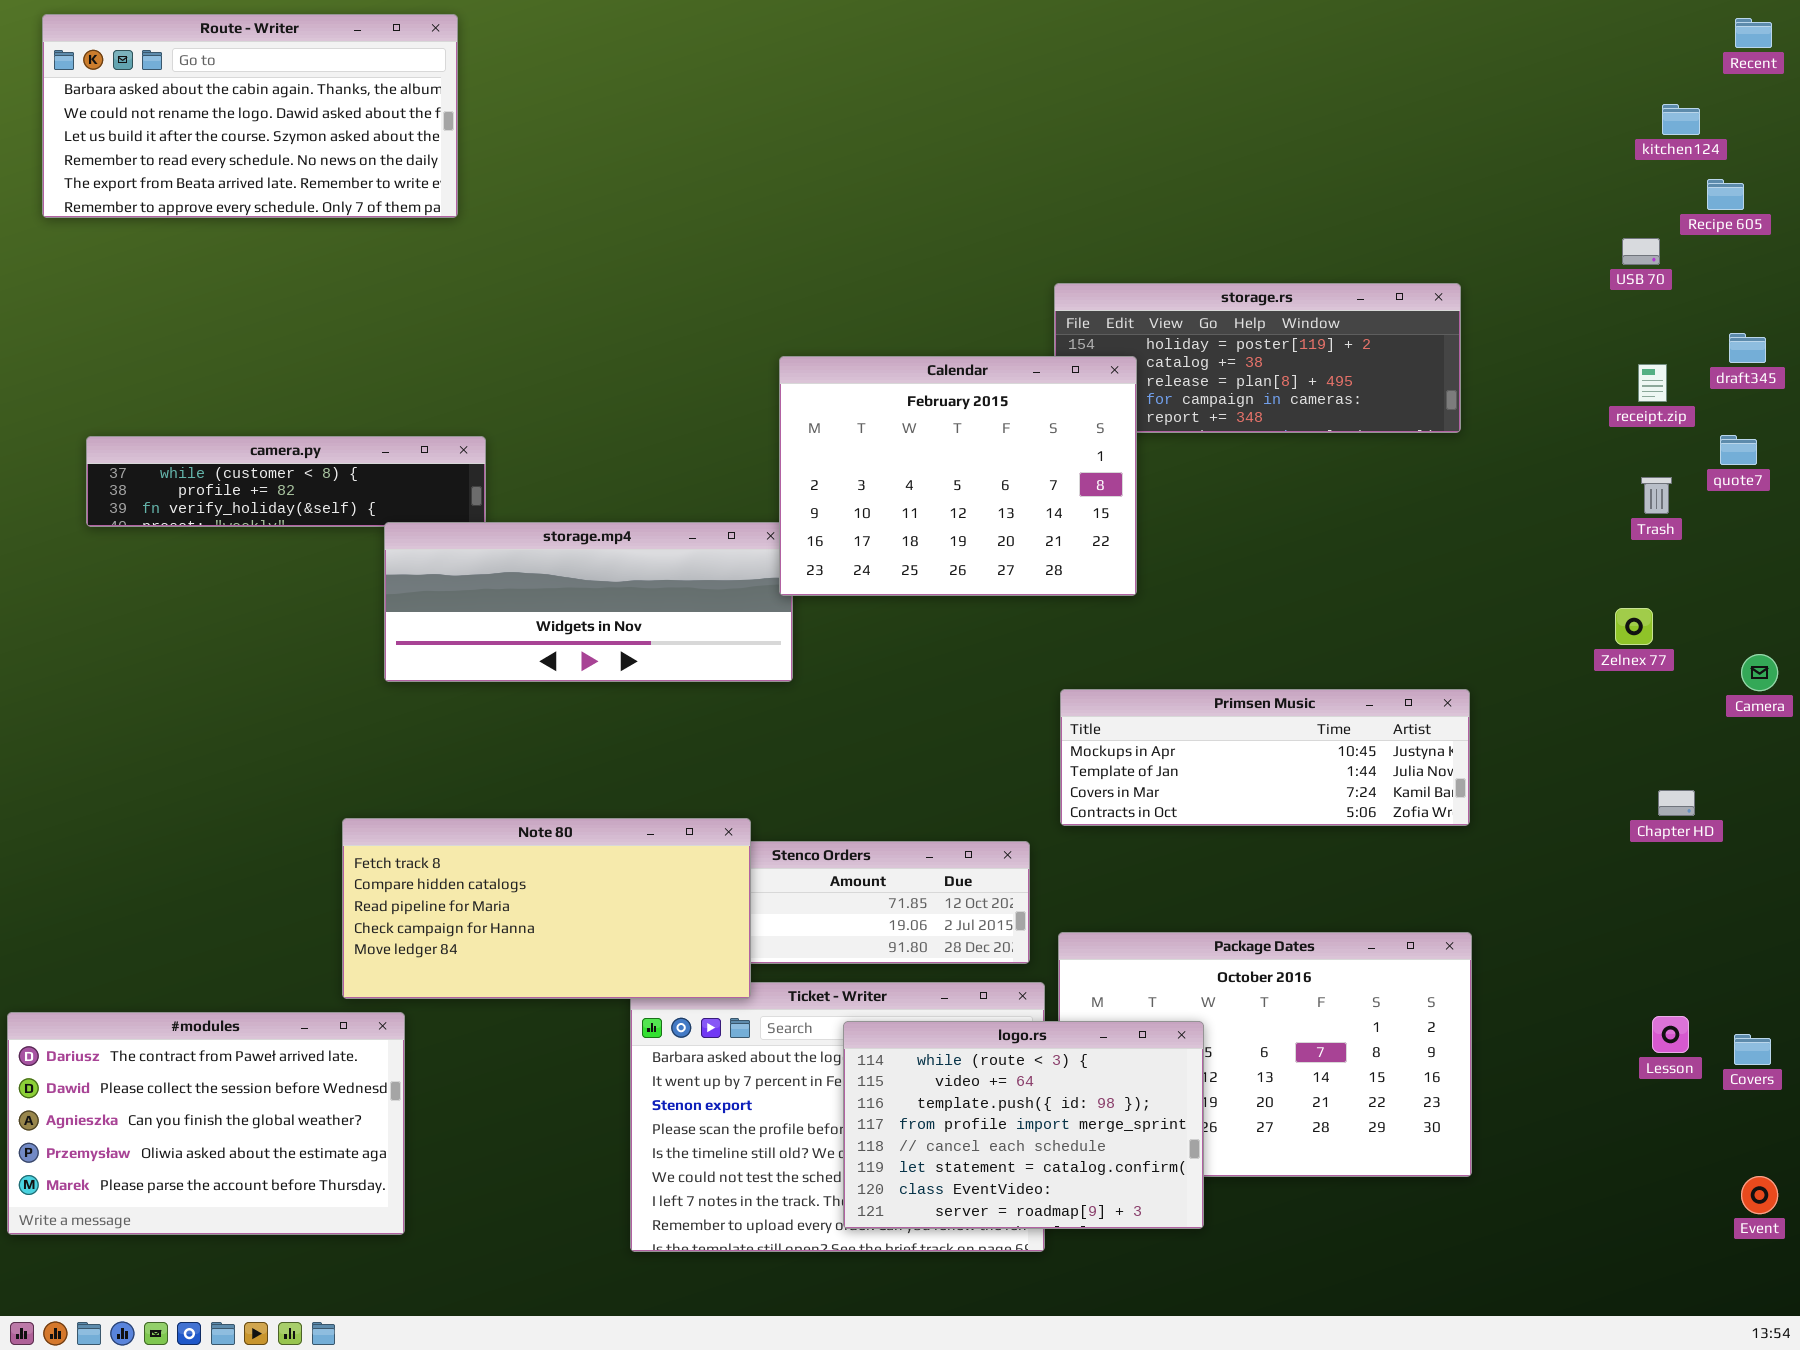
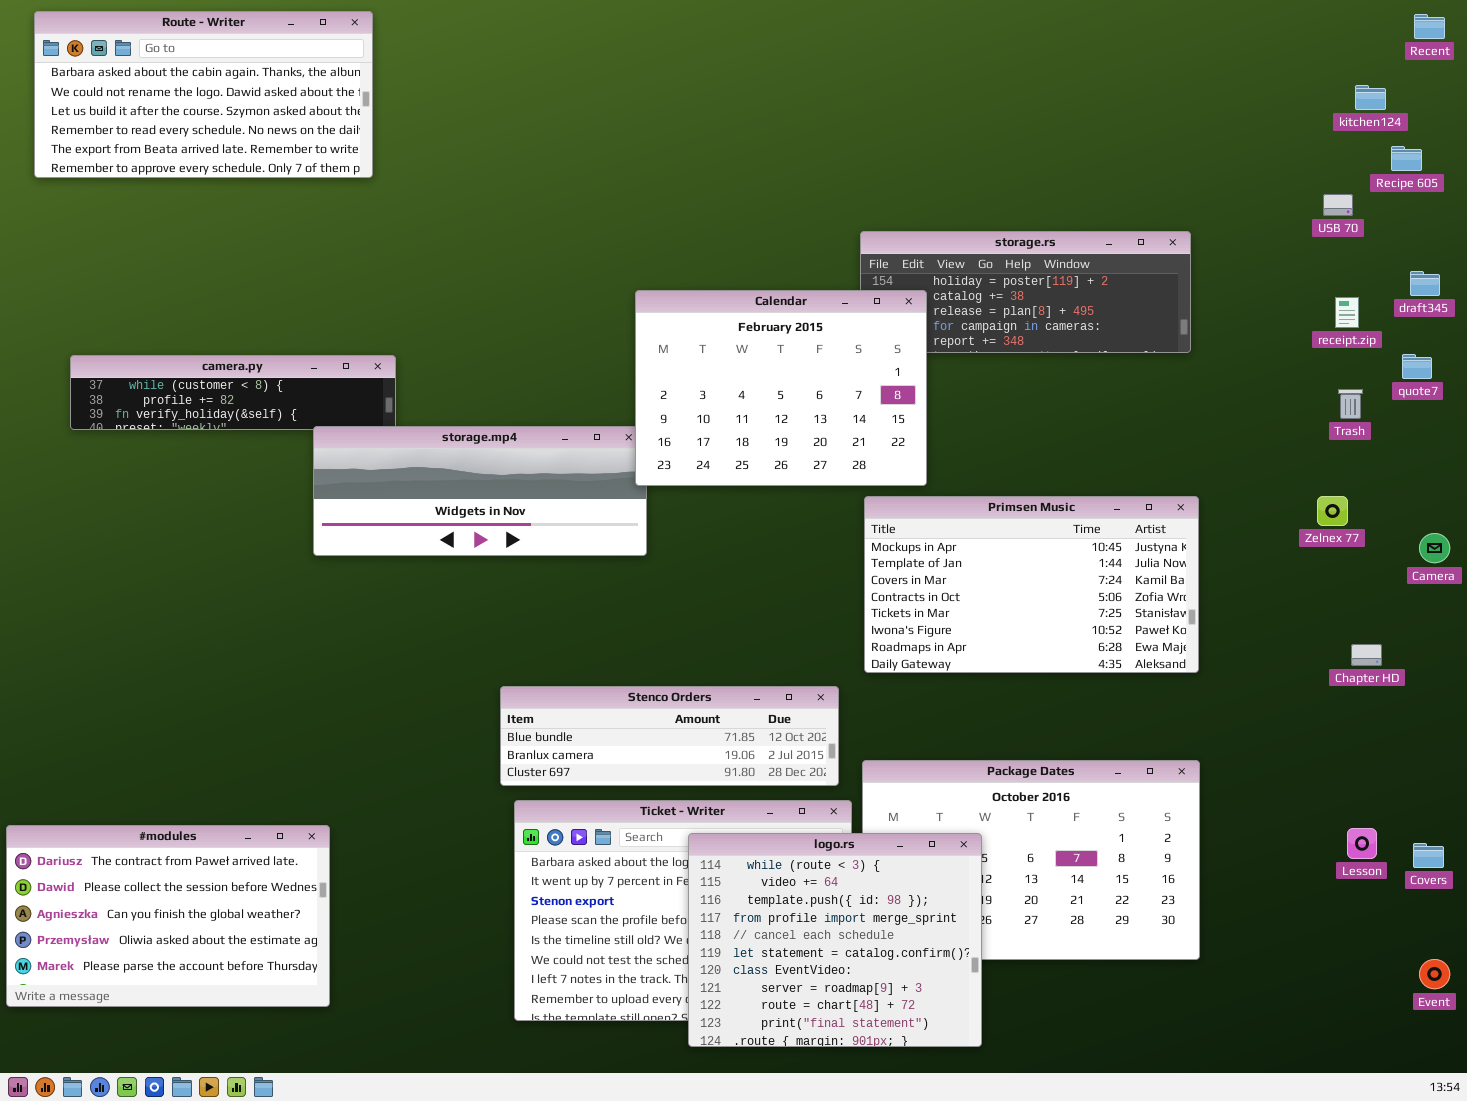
Primsen Music: [1060,689,1470,826] -> [864,496,1199,673], resized
Note 80: [342,818,751,999] -> none, closed
logo.rs: [843,1021,1204,1229] -> [688,833,982,1047], resized

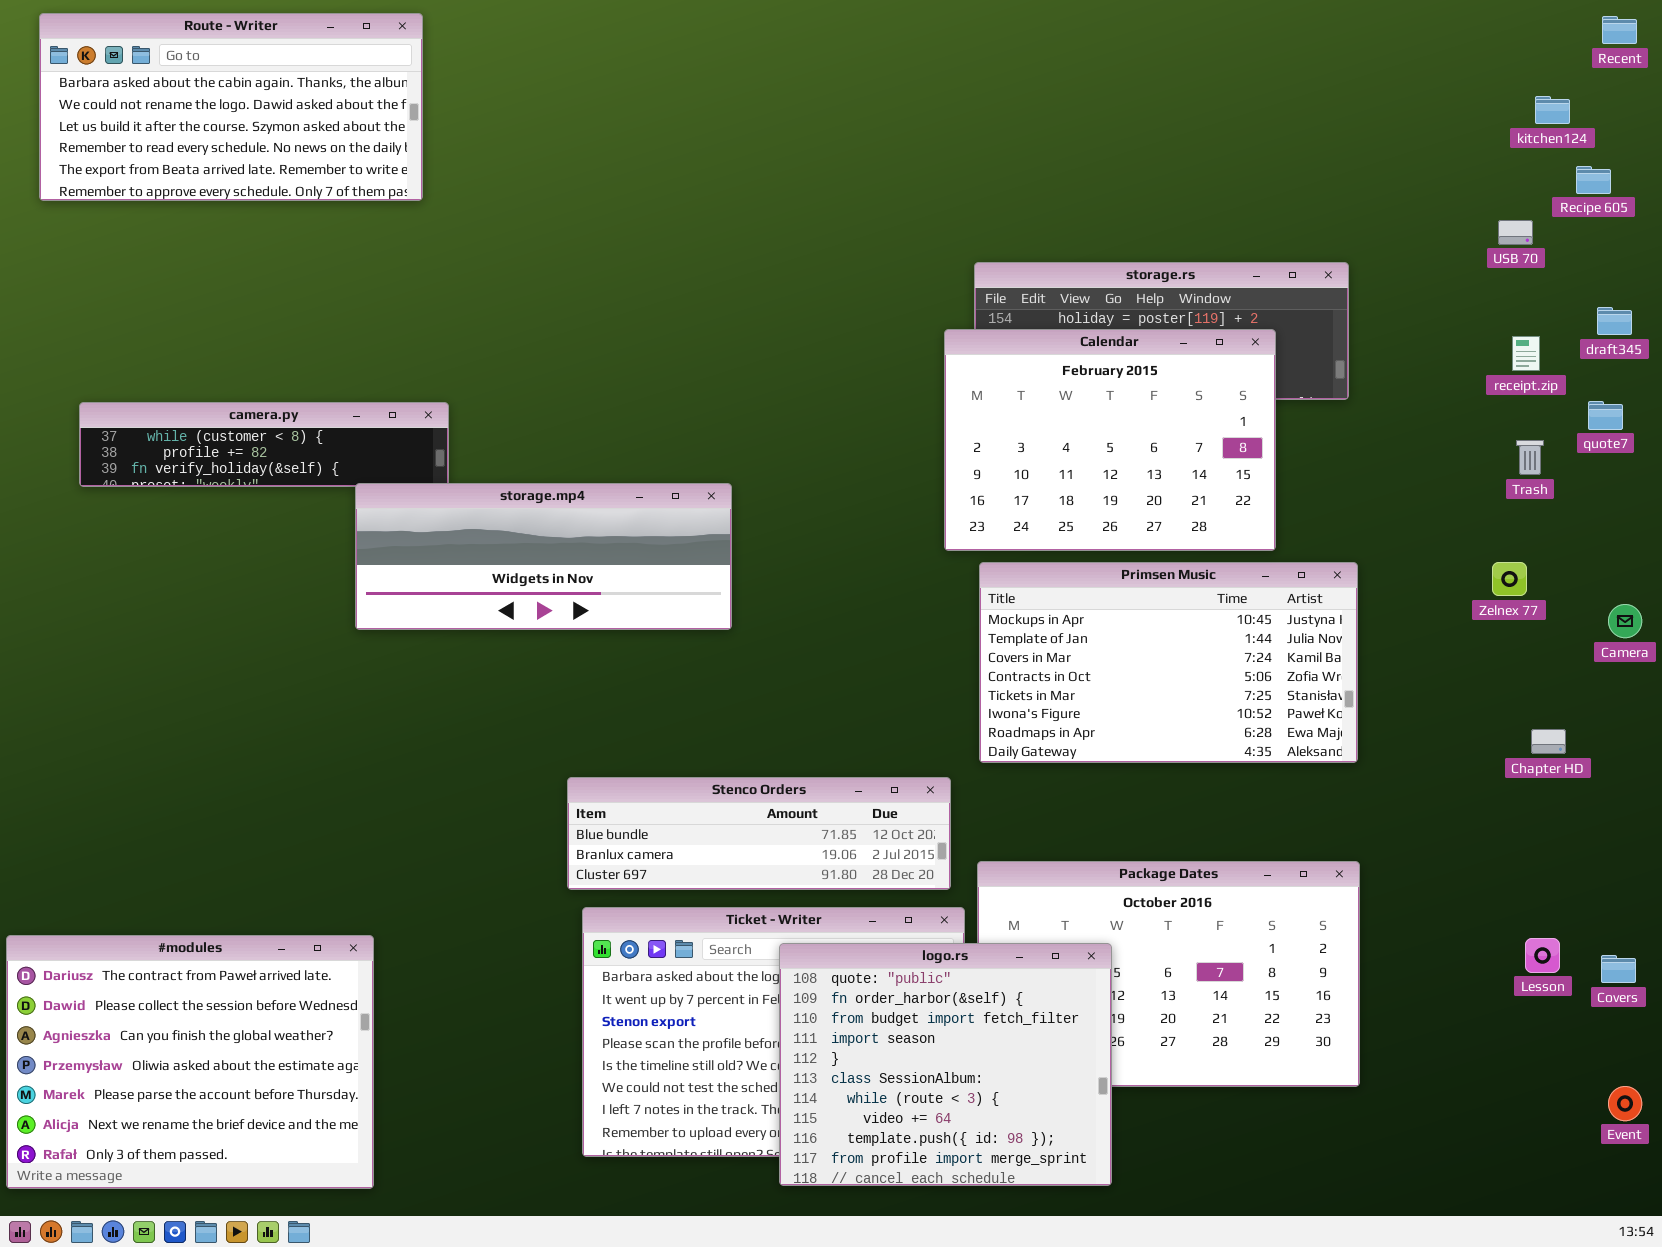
Calendar: [635,290,927,486] -> [944,329,1276,551], moved
#modules: [6,825,330,1007] -> [6,935,374,1189], resized
logo.rs: [688,833,982,1047] -> [779,943,1112,1186], scrolled up 6 rows

